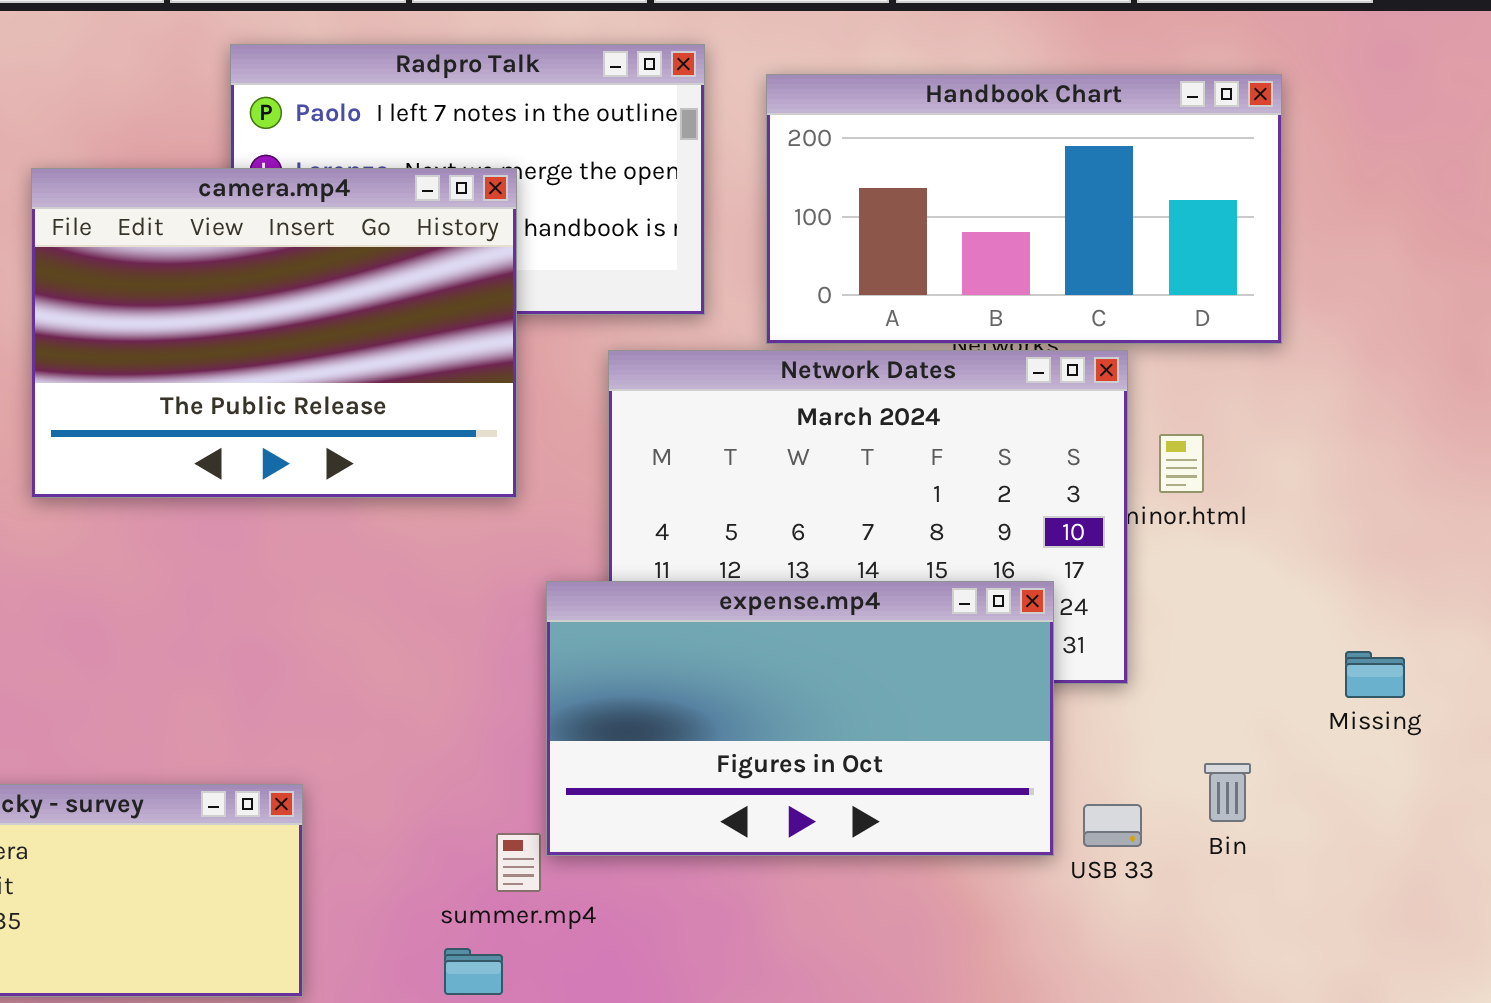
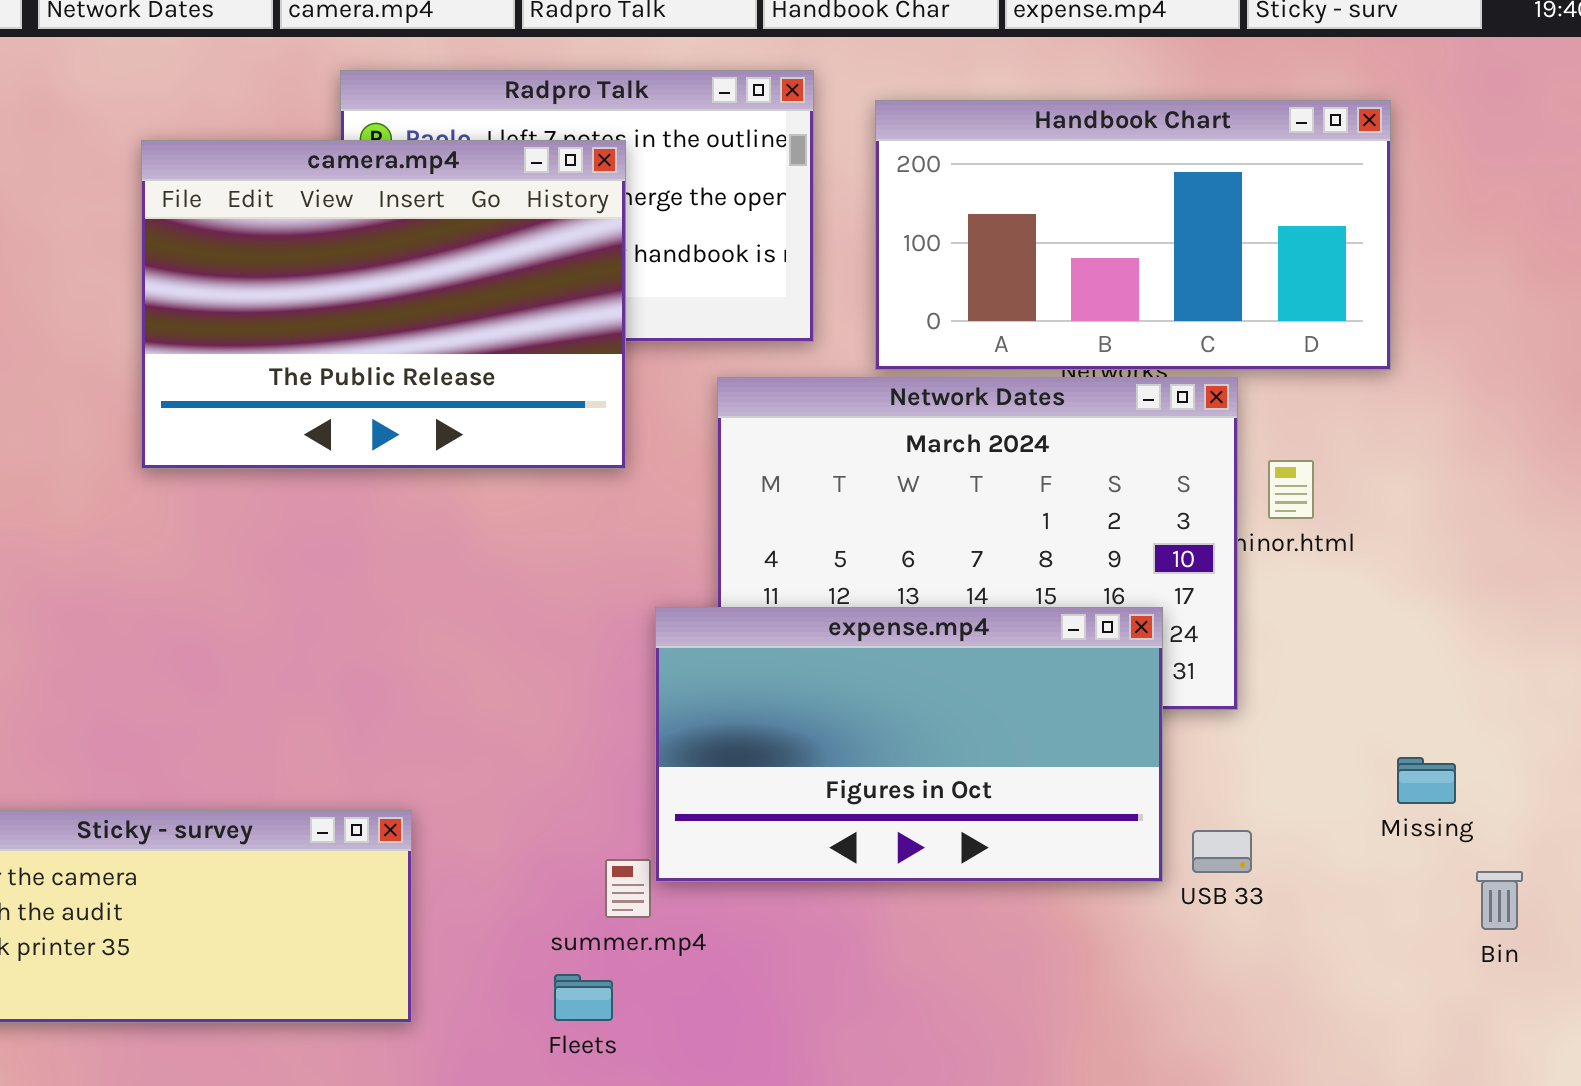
camera.mp4: [31,168,517,498] -> [141,140,626,469], moved
Missing: [1345,651,1405,698] -> [1397,757,1456,804], moved
Bin: [1204,763,1251,822] -> [1476,871,1523,930], moved

